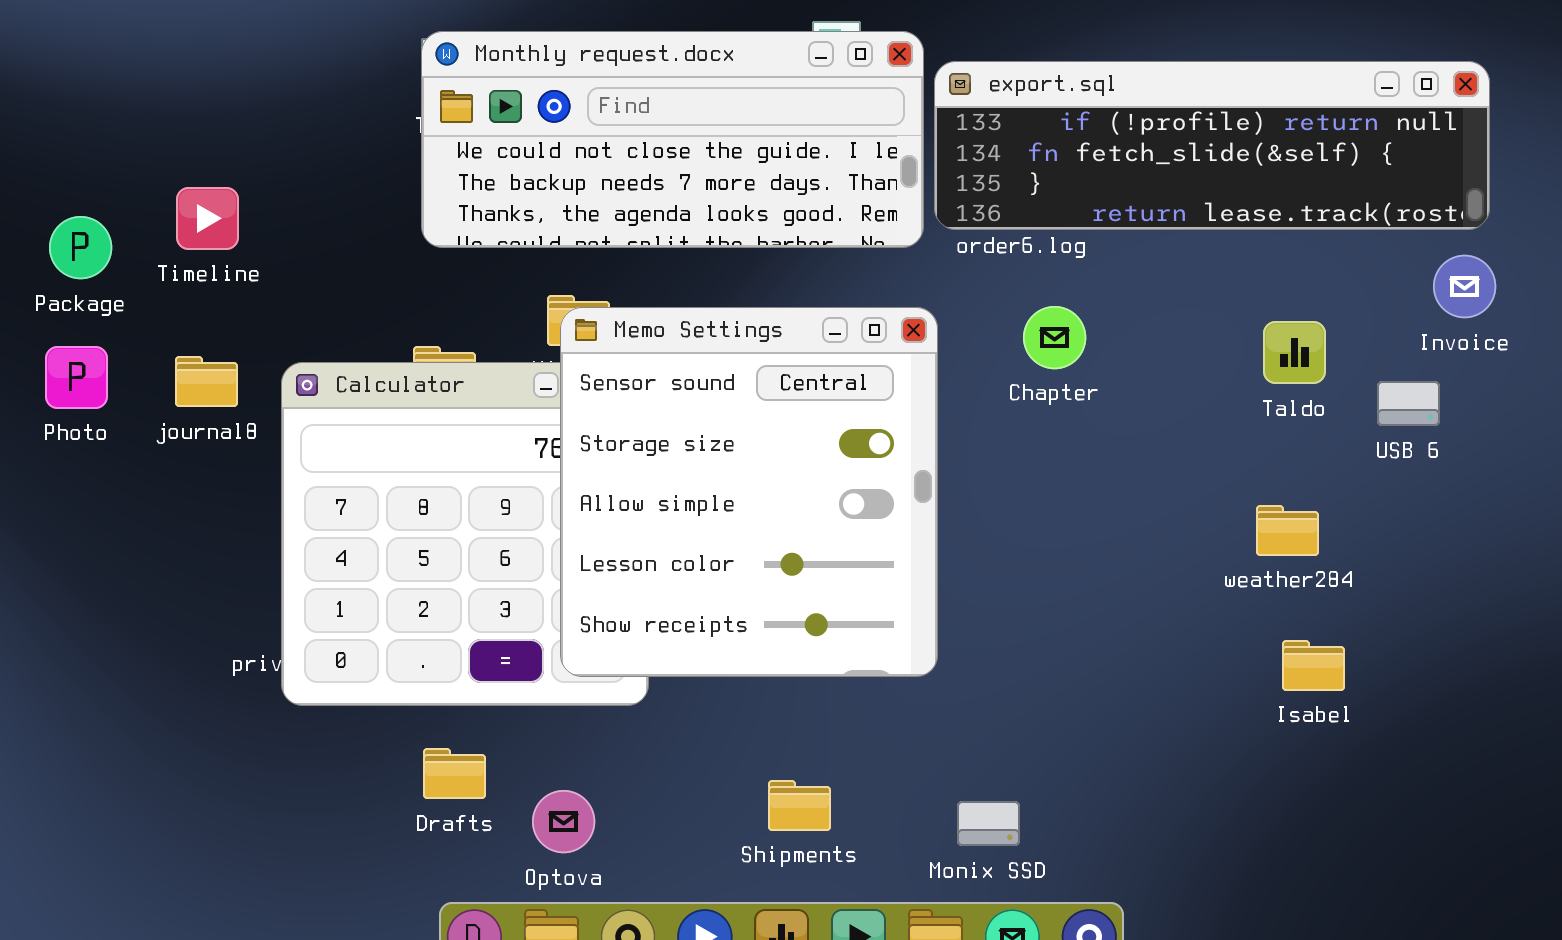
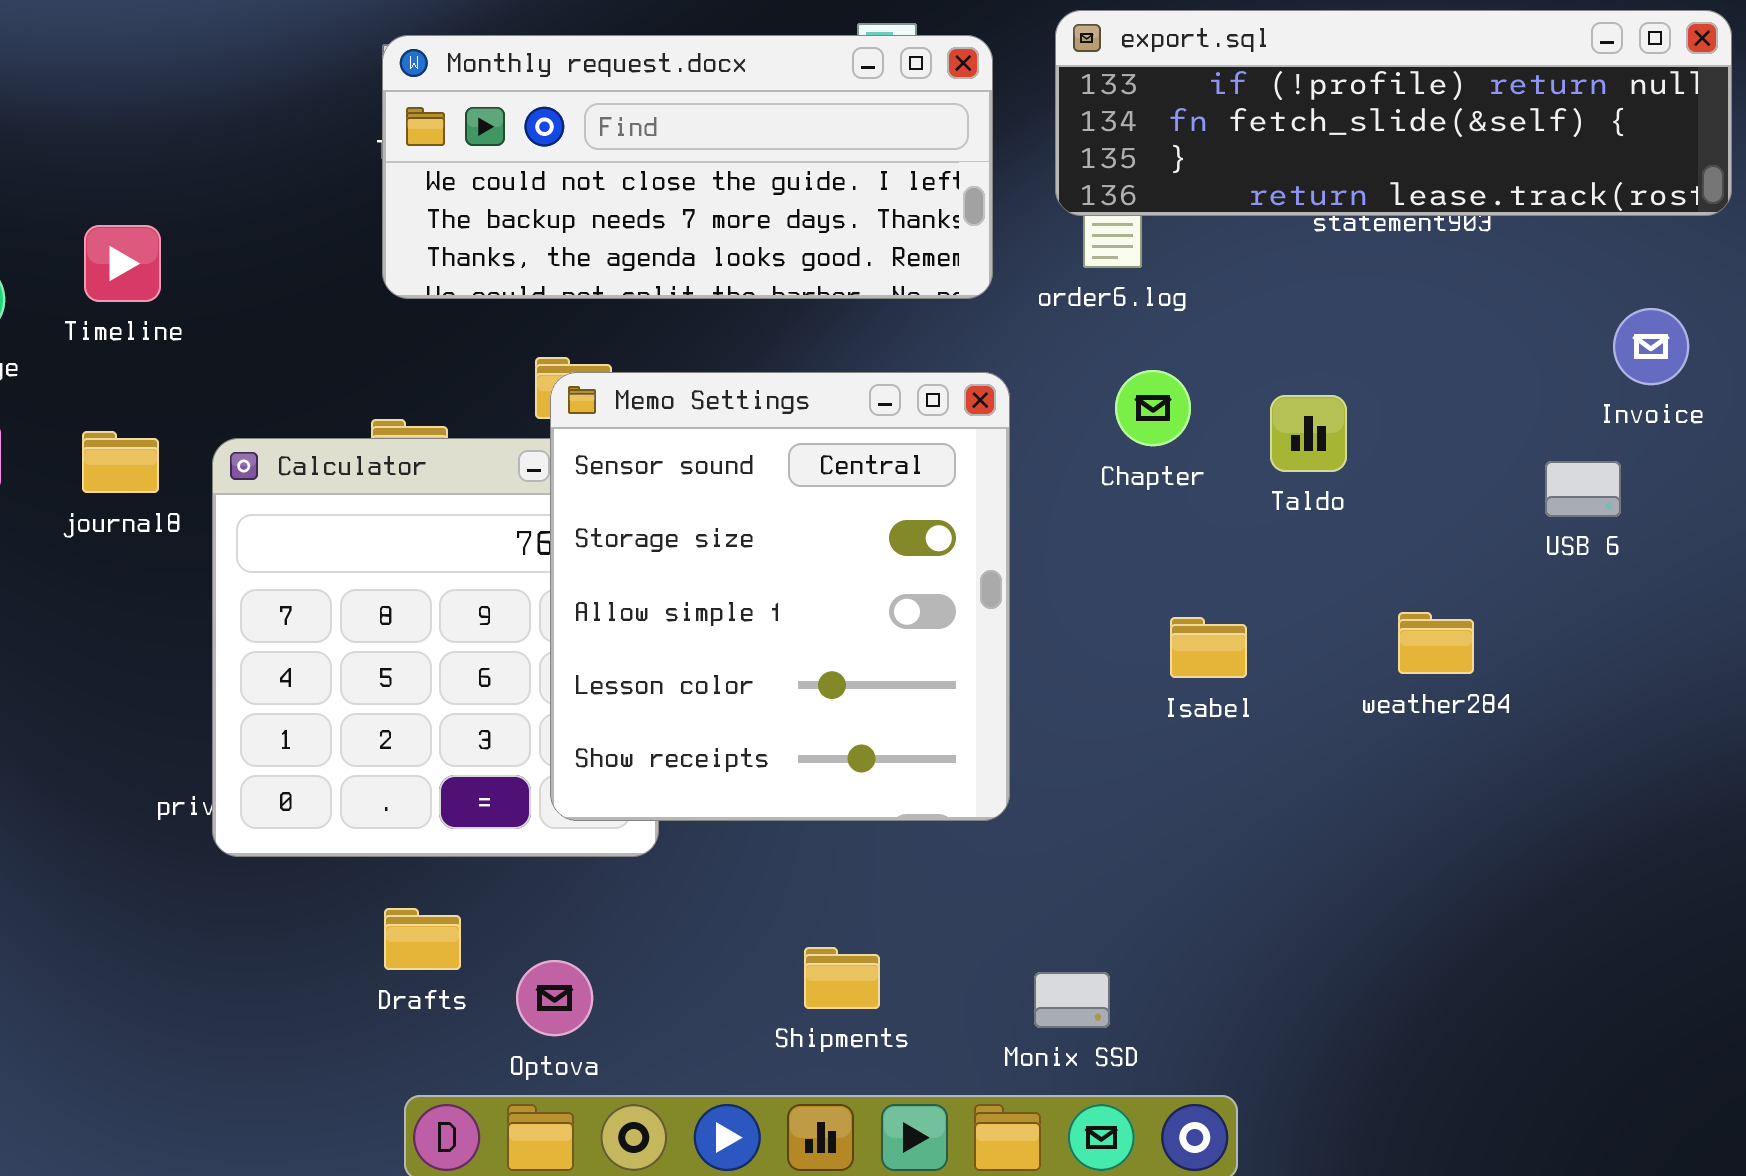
export.sql: [934,61,1490,230] -> [1055,10,1732,216], moved
Taldo: [1263,321,1326,384] -> [1270,395,1347,472], moved
Isabel: [1282,640,1345,691] -> [1170,617,1247,678], moved

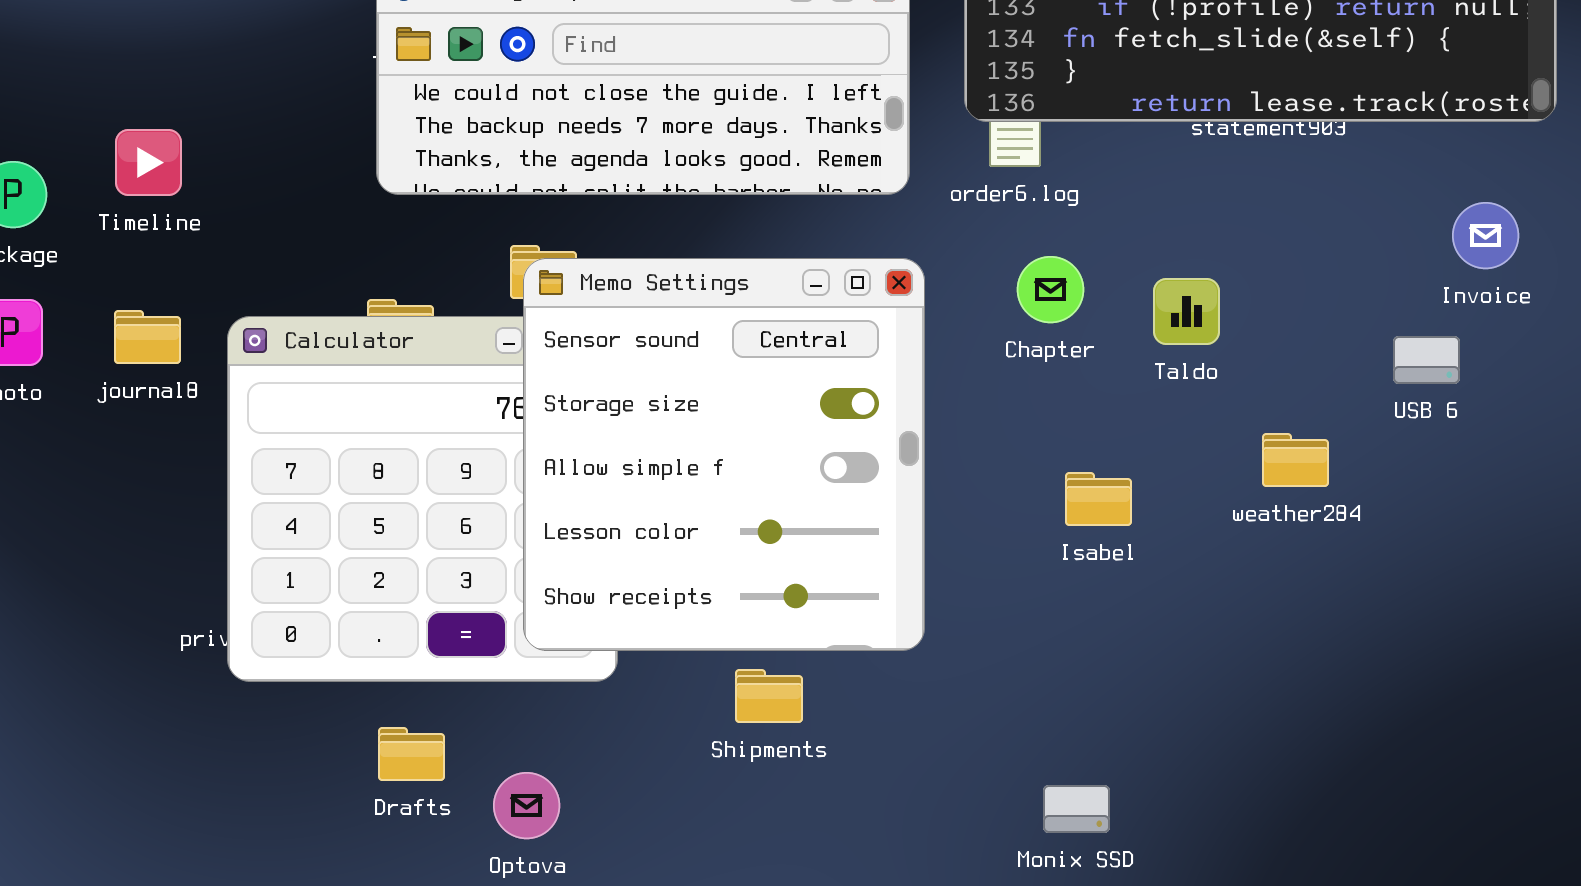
weather284: [1398,612,1474,674] -> [1262,433,1329,487], moved
Shipments: [804,947,880,1009] -> [735,669,803,723], moved
Monix SSD: [1034,972,1110,1028] -> [1043,785,1110,833], moved

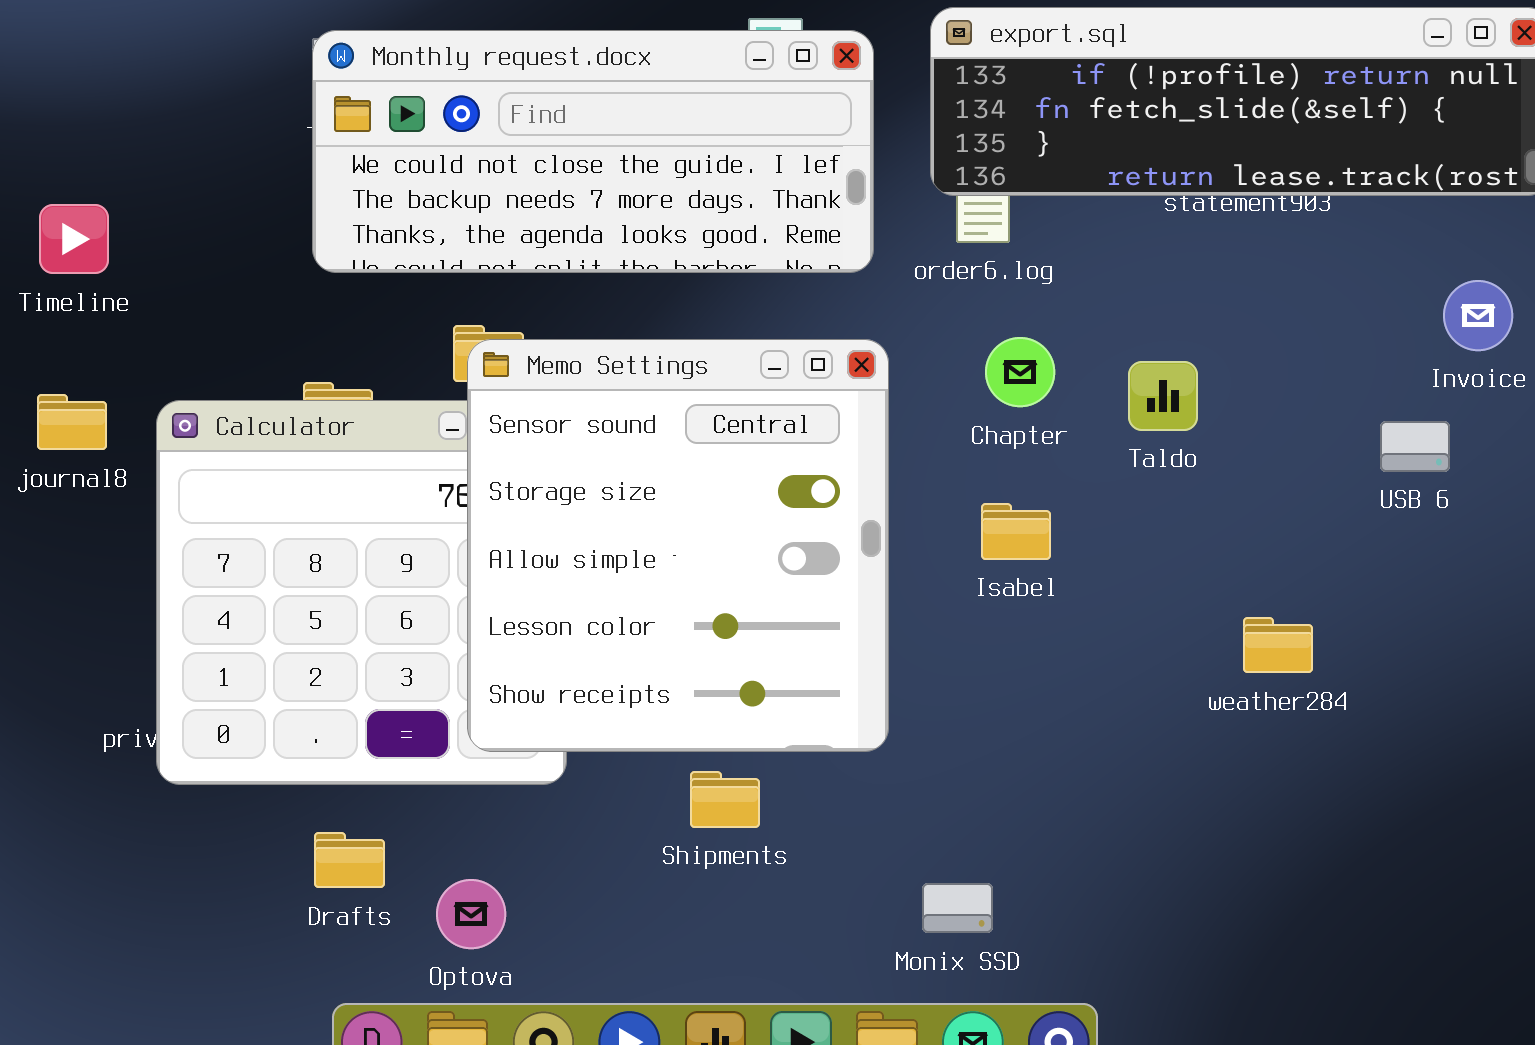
weather284: [1262,433,1329,487] -> [1243,617,1313,673], moved
Isabel: [1065,472,1132,526] -> [981,503,1051,560], moved
Monix SSD: [1043,785,1110,833] -> [922,883,993,933], moved

